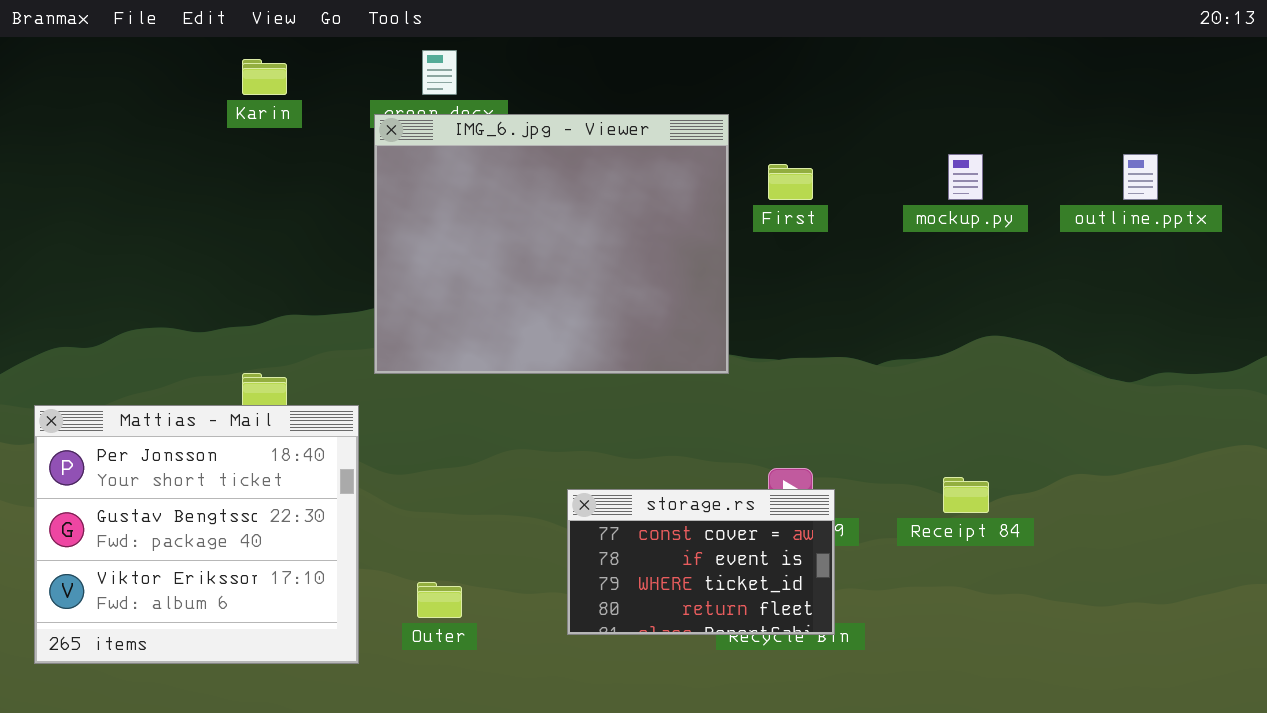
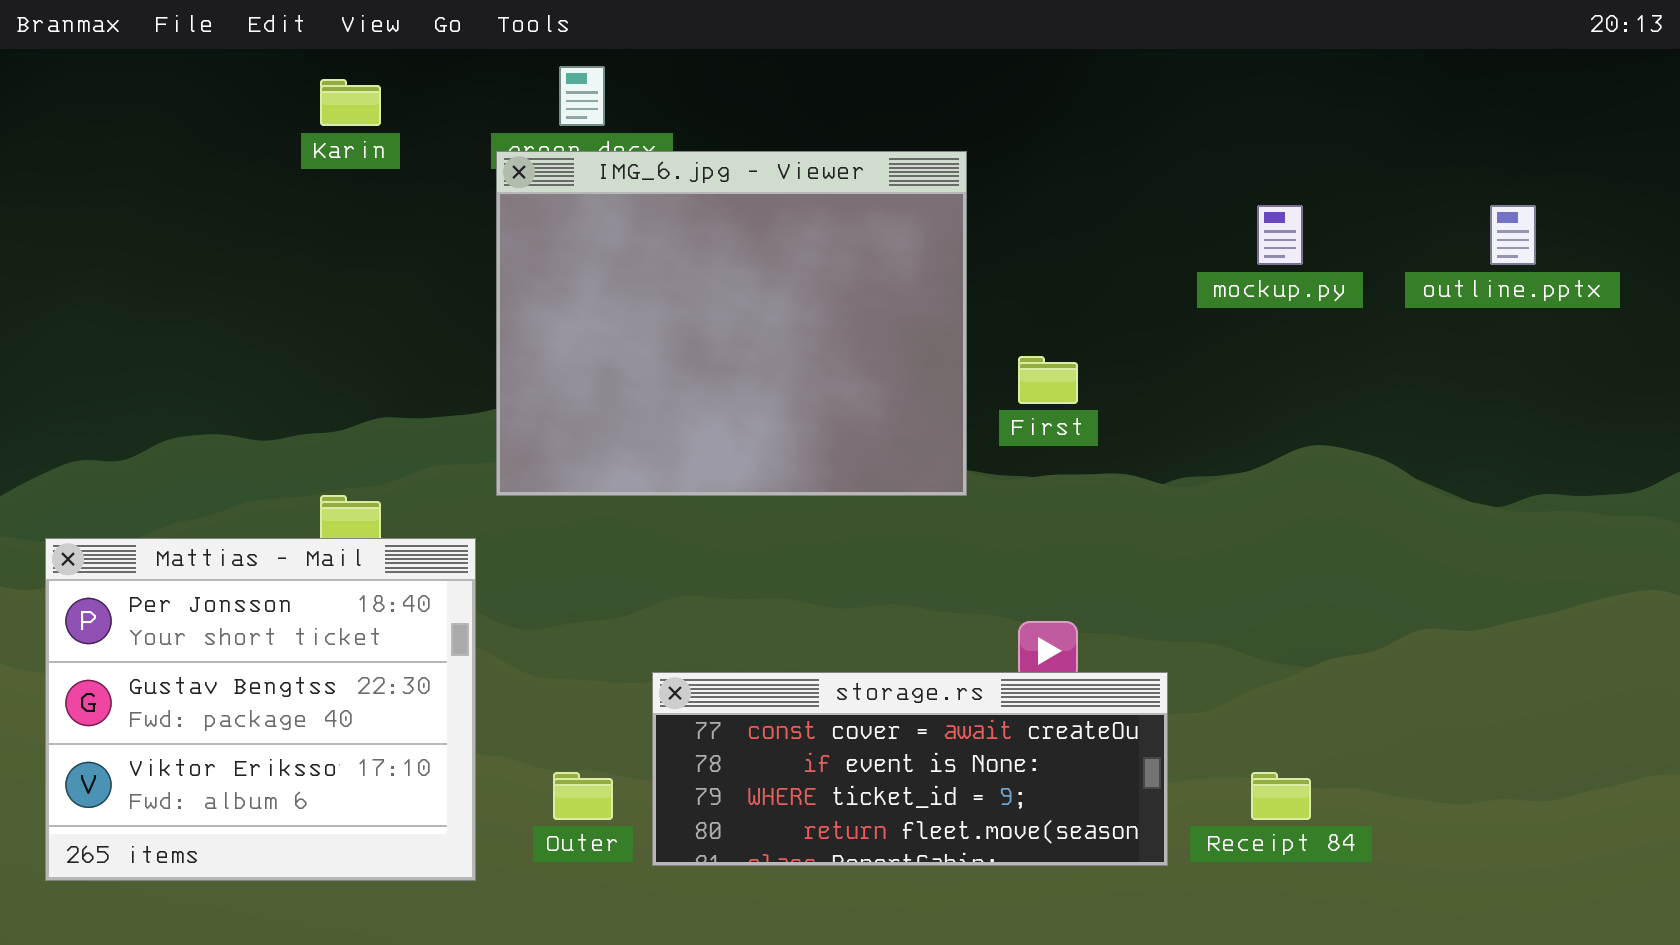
First: [768,164,813,200] -> [1018,356,1078,404], moved
Receipt 84: [943,477,989,513] -> [1251,772,1311,820], moved
storage.rs: [567,489,835,635] -> [652,672,1168,866], moved, resized

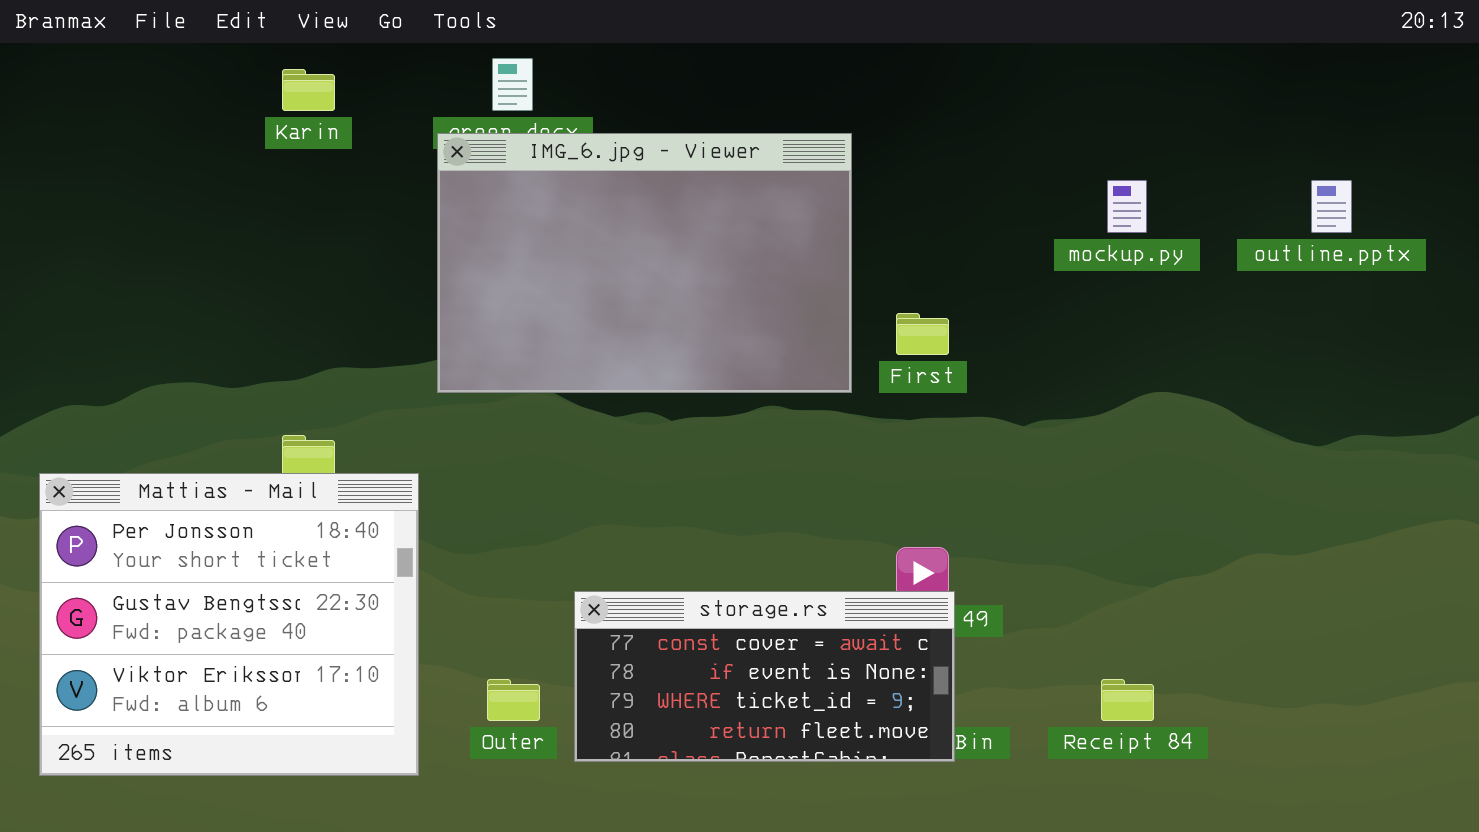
IMG_6.jpg - Viewer: [496,151,967,496] -> [437,133,852,393], resized
storage.rs: [652,672,1168,866] -> [574,591,955,762], resized

